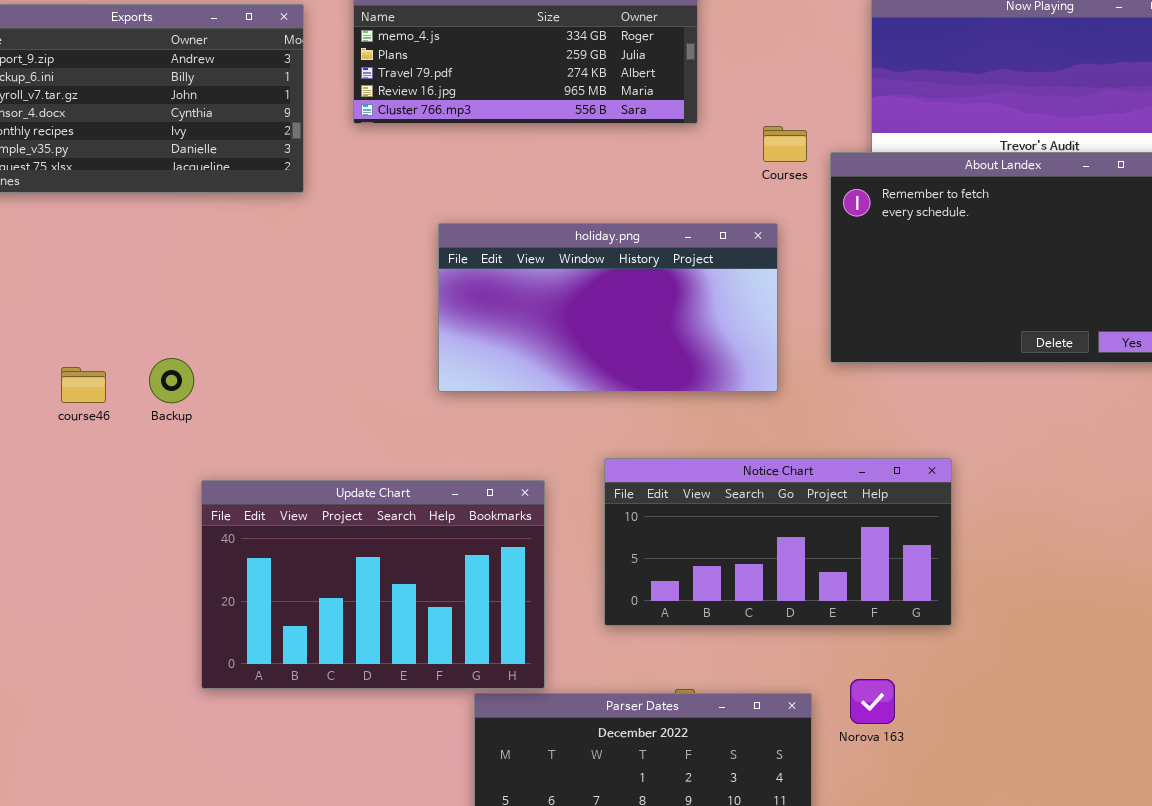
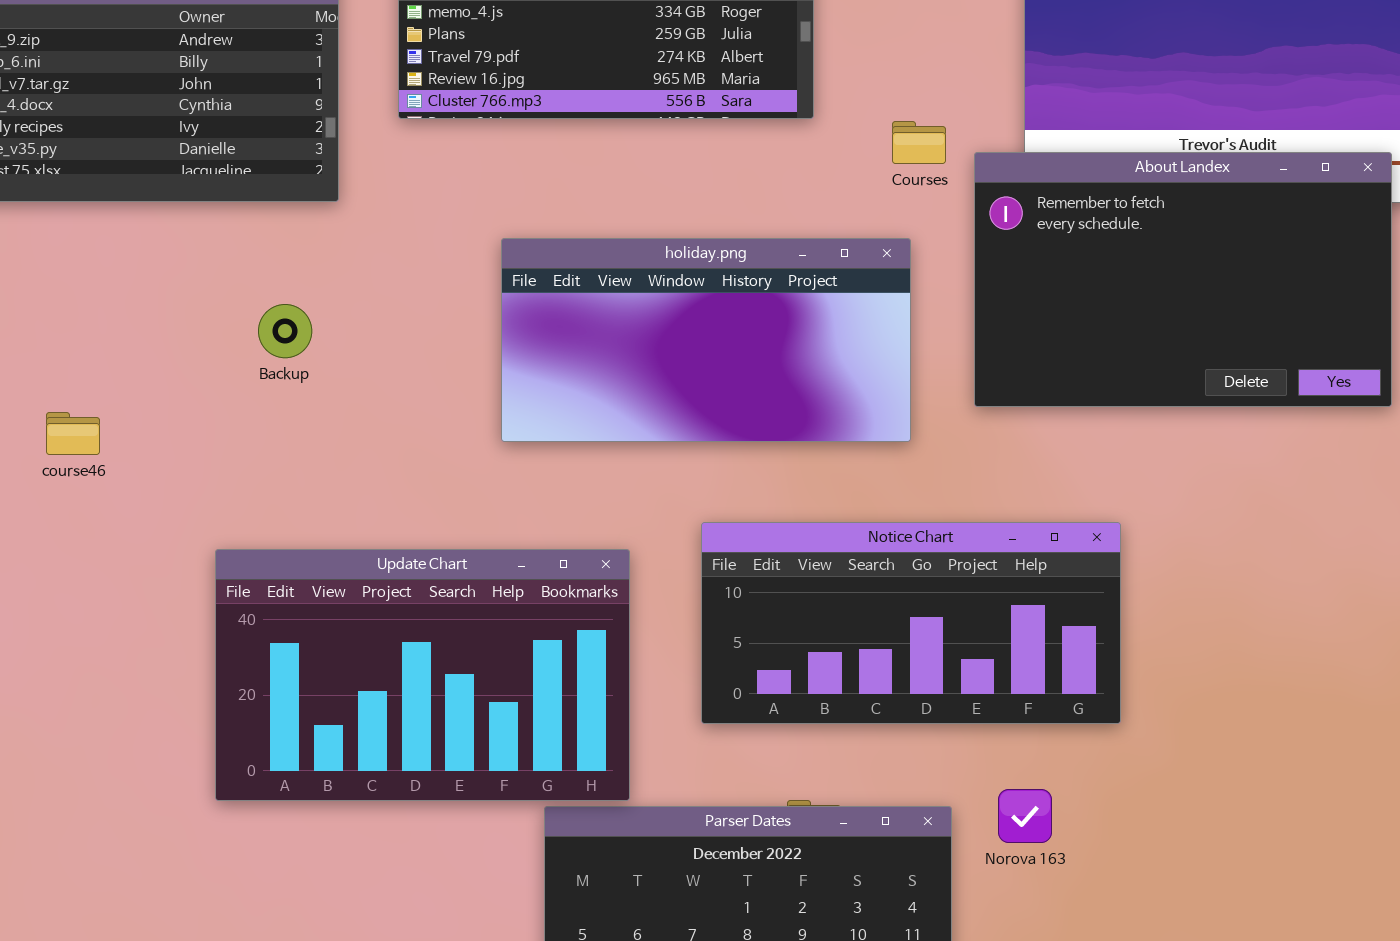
Backup: [149,358,194,403] -> [258,304,312,358], moved

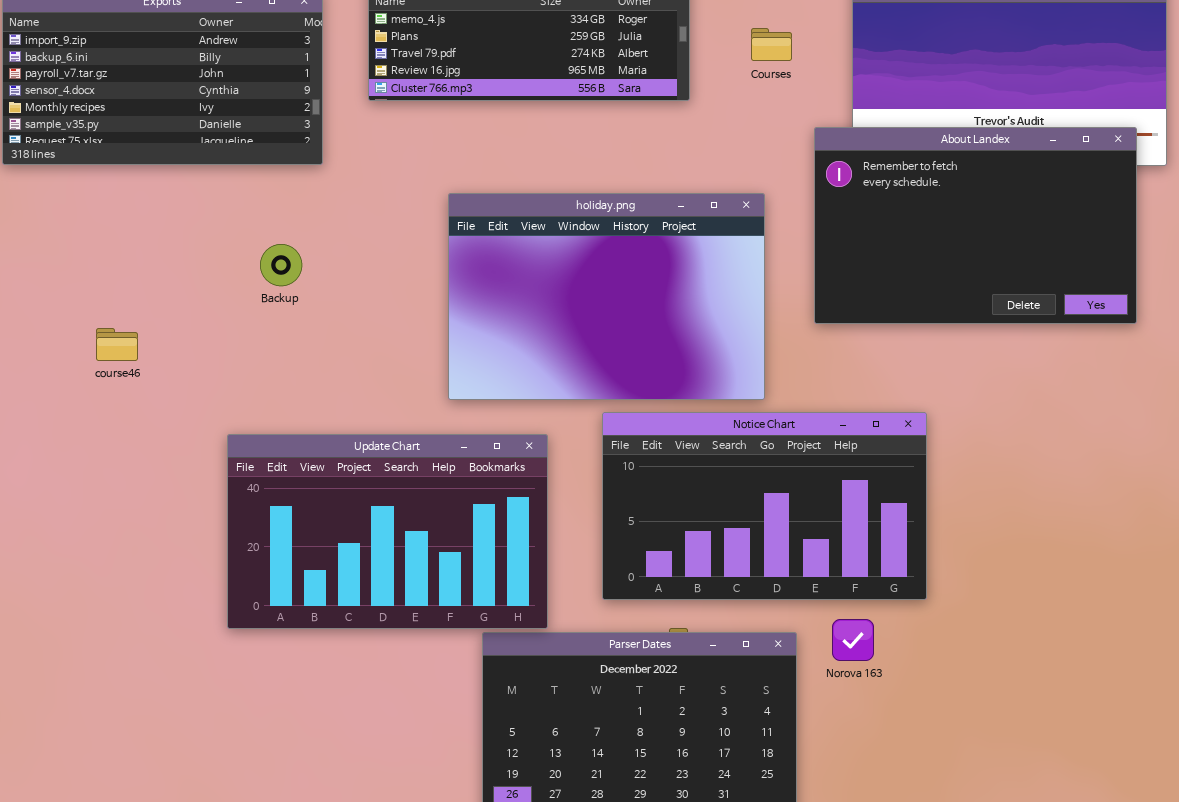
Courses: [892,121,946,164] -> [751,28,792,61], moved
holiday.png: [501,238,911,442] -> [448,193,765,400], resized
Notice Chart: [701,522,1121,724] -> [602,412,927,600], resized

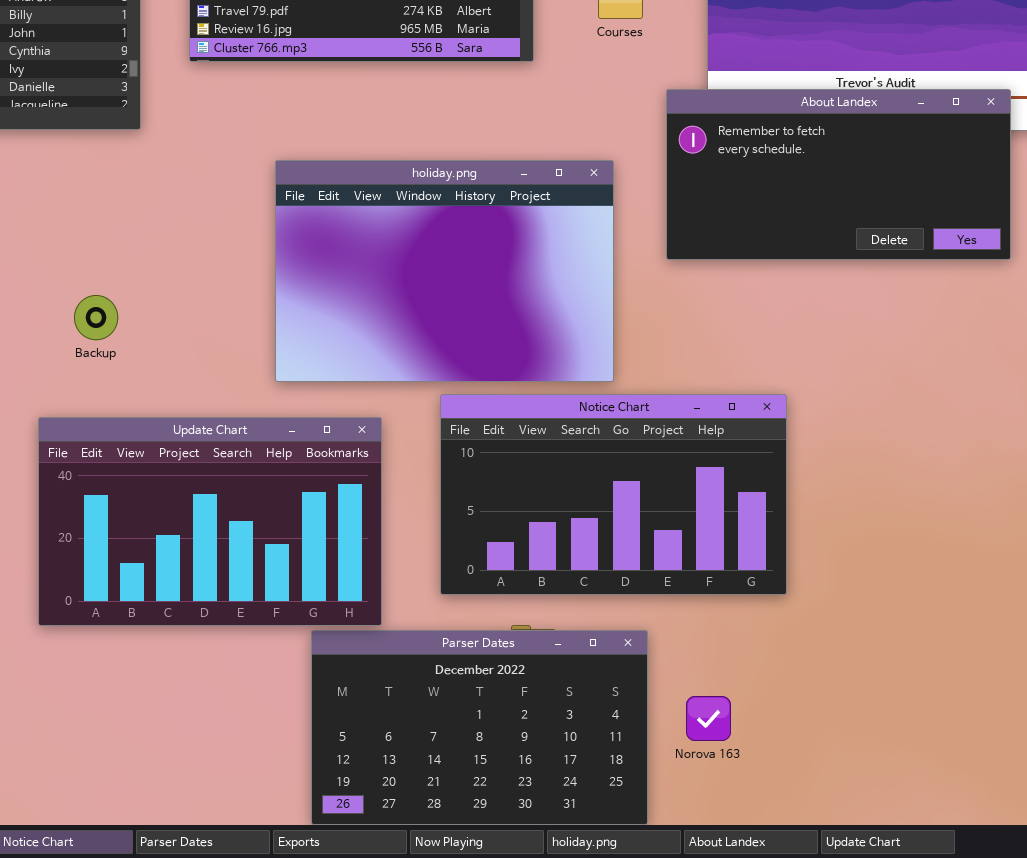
About Landex: [814,127,1137,324] -> [666,89,1011,260], resized
Backup: [260,244,302,286] -> [74,295,118,340], moved
Norova 163: [832,619,874,661] -> [686,696,731,741], moved

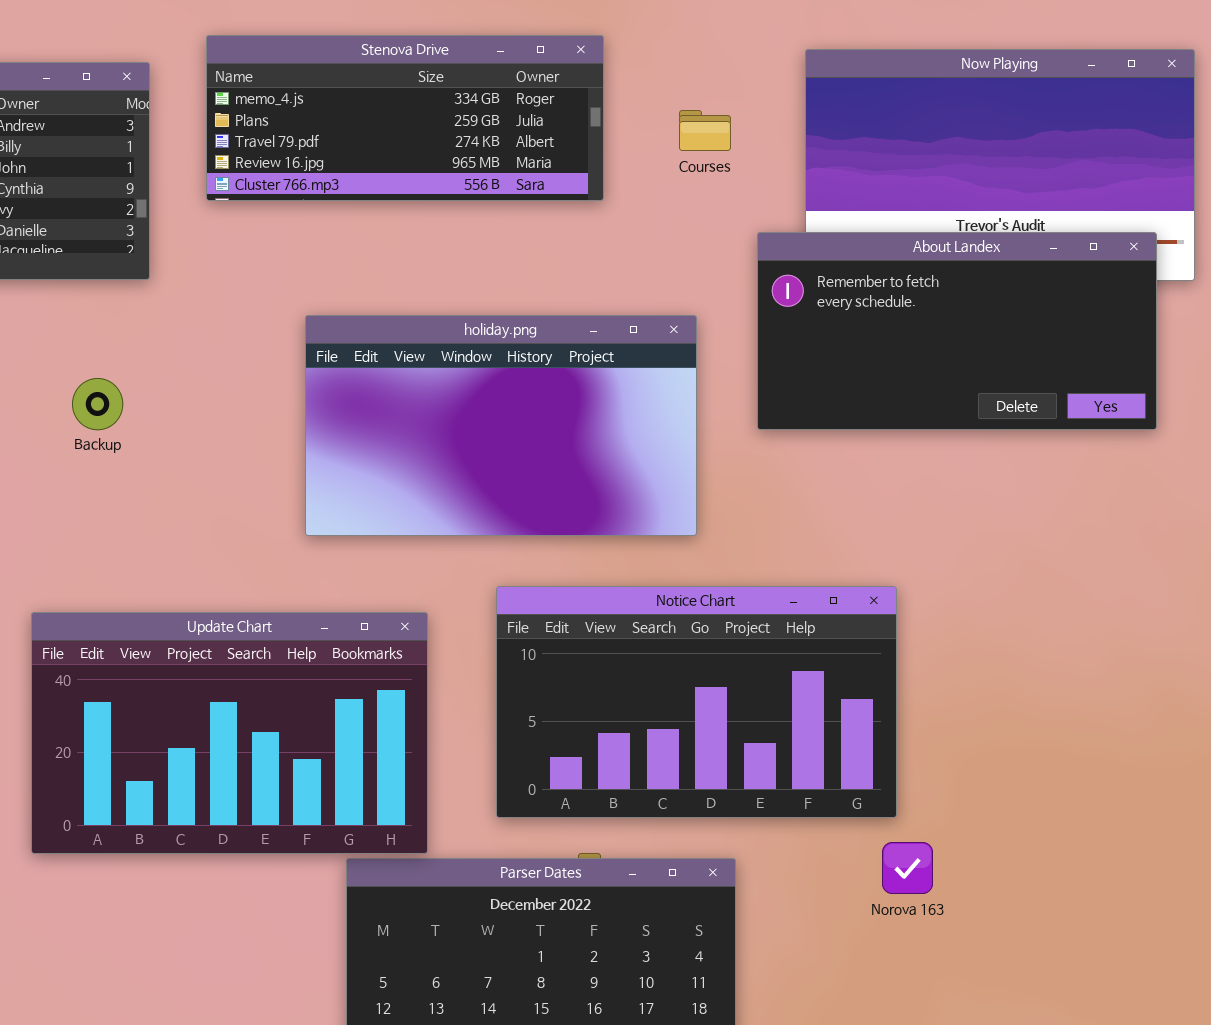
holiday.png: [275,160,614,382] -> [305,315,697,536], resized
Backup: [74,295,118,340] -> [72,378,123,430], moved
Norova 163: [686,696,731,741] -> [882,842,933,894], moved

